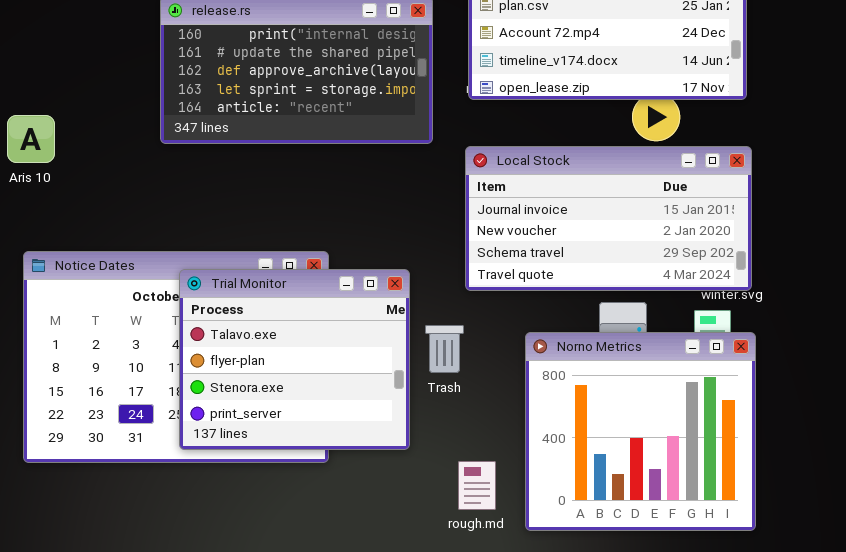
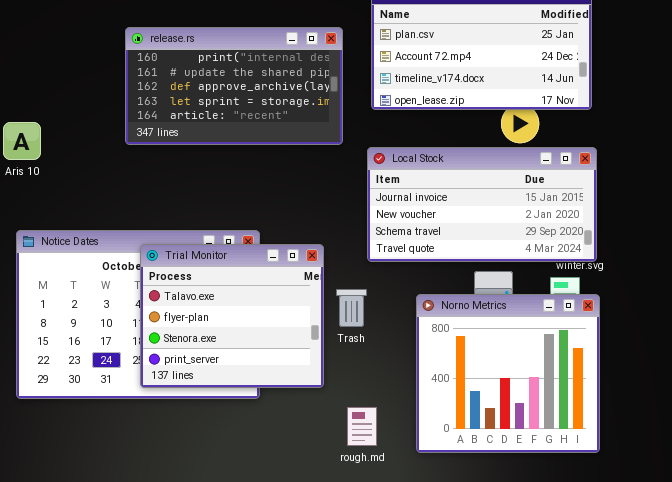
rough.md: [458,461,496,510] -> [347,407,377,446], moved

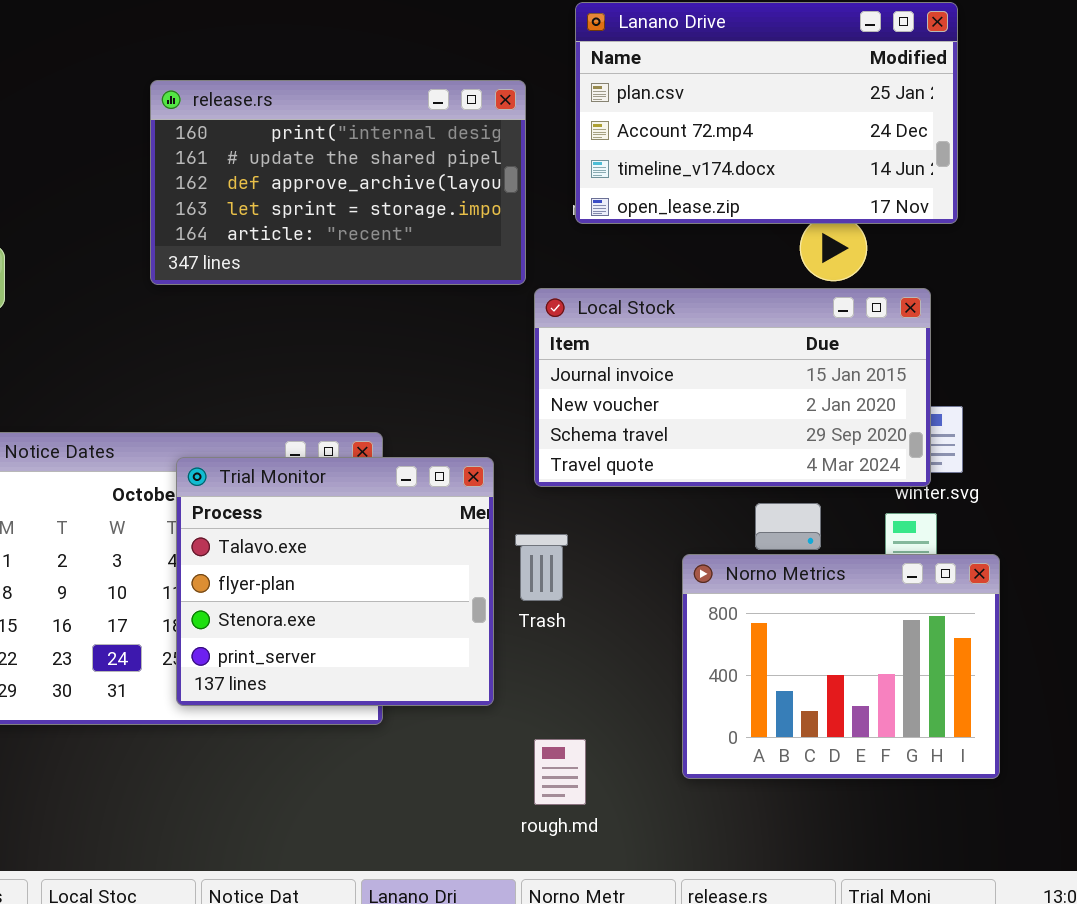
Local Stock: [367,147,597,262] -> [534,288,931,487], moved
Norno Metrics: [416,294,600,453] -> [682,554,1000,779], moved, resized

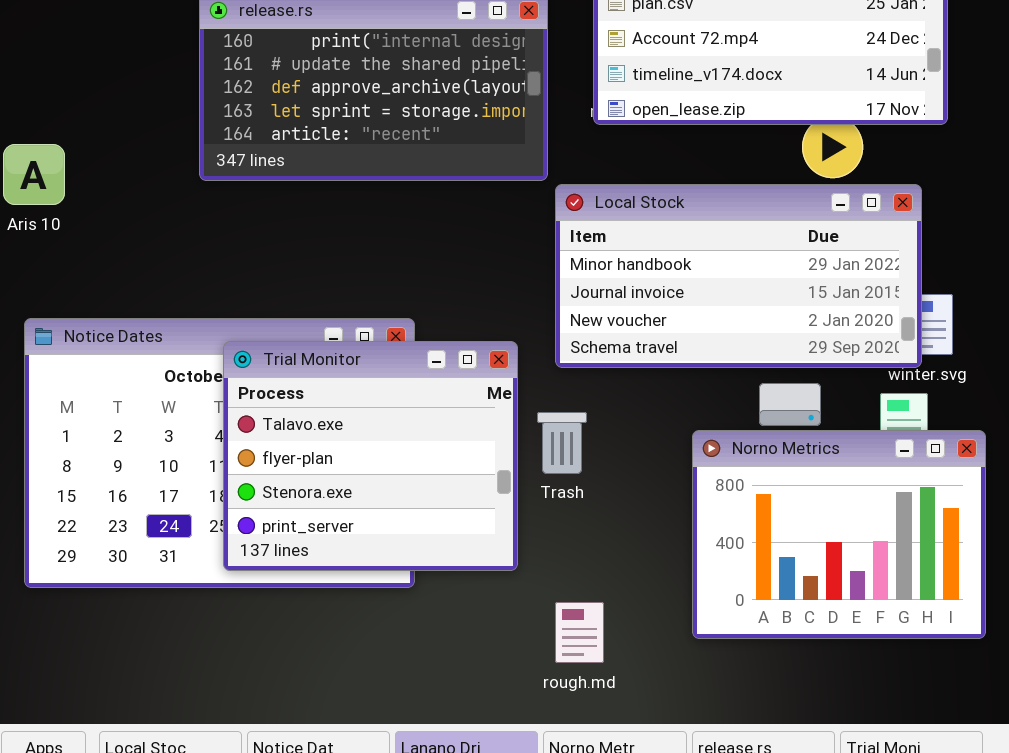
Local Stock: [534,288,931,487] -> [555,184,922,368], scrolled up 1 row

